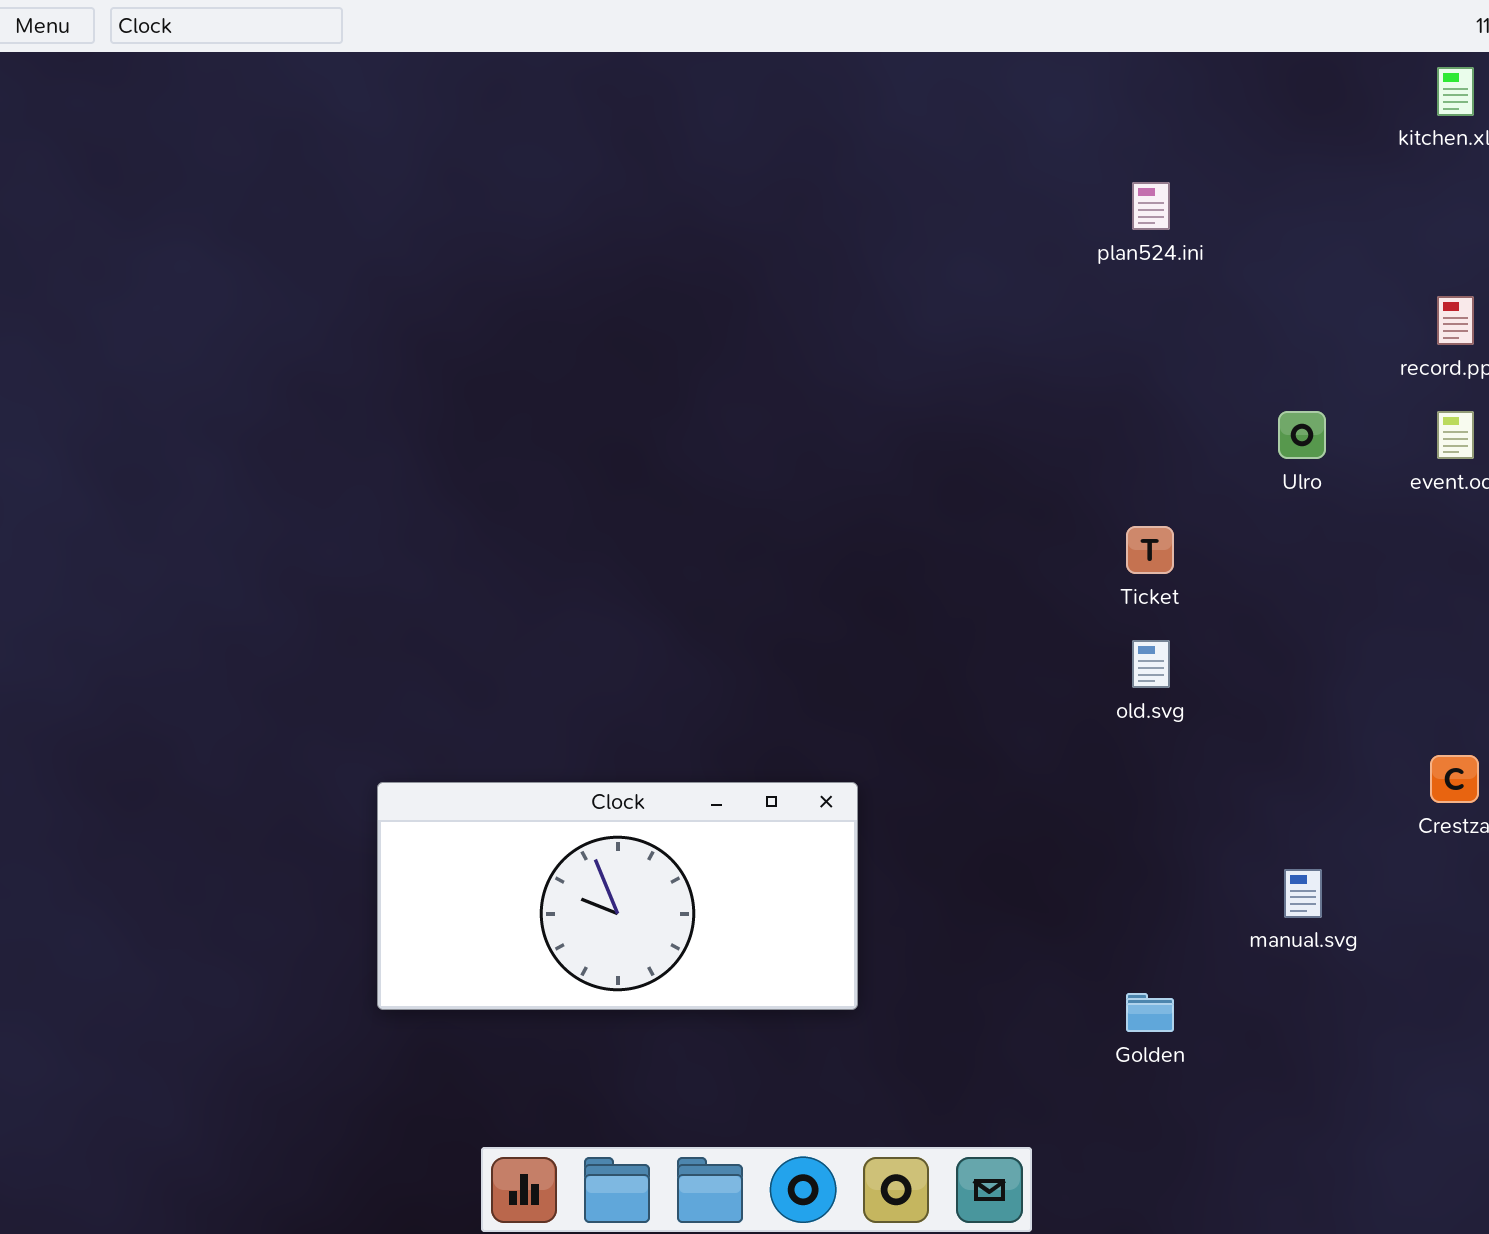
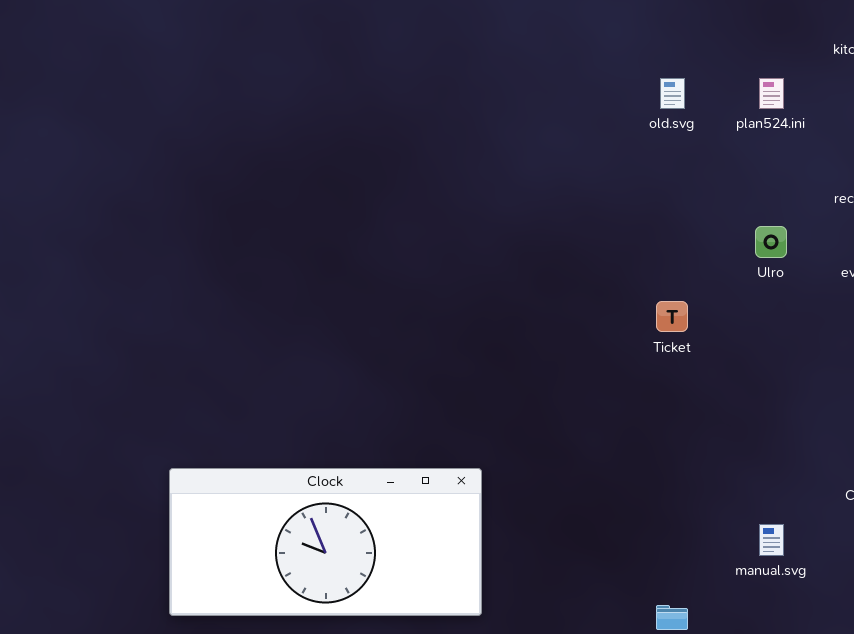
plan524.ini: [1132,182,1170,230] -> [759,78,784,109], moved
old.svg: [1132,640,1170,688] -> [660,78,685,109], moved

